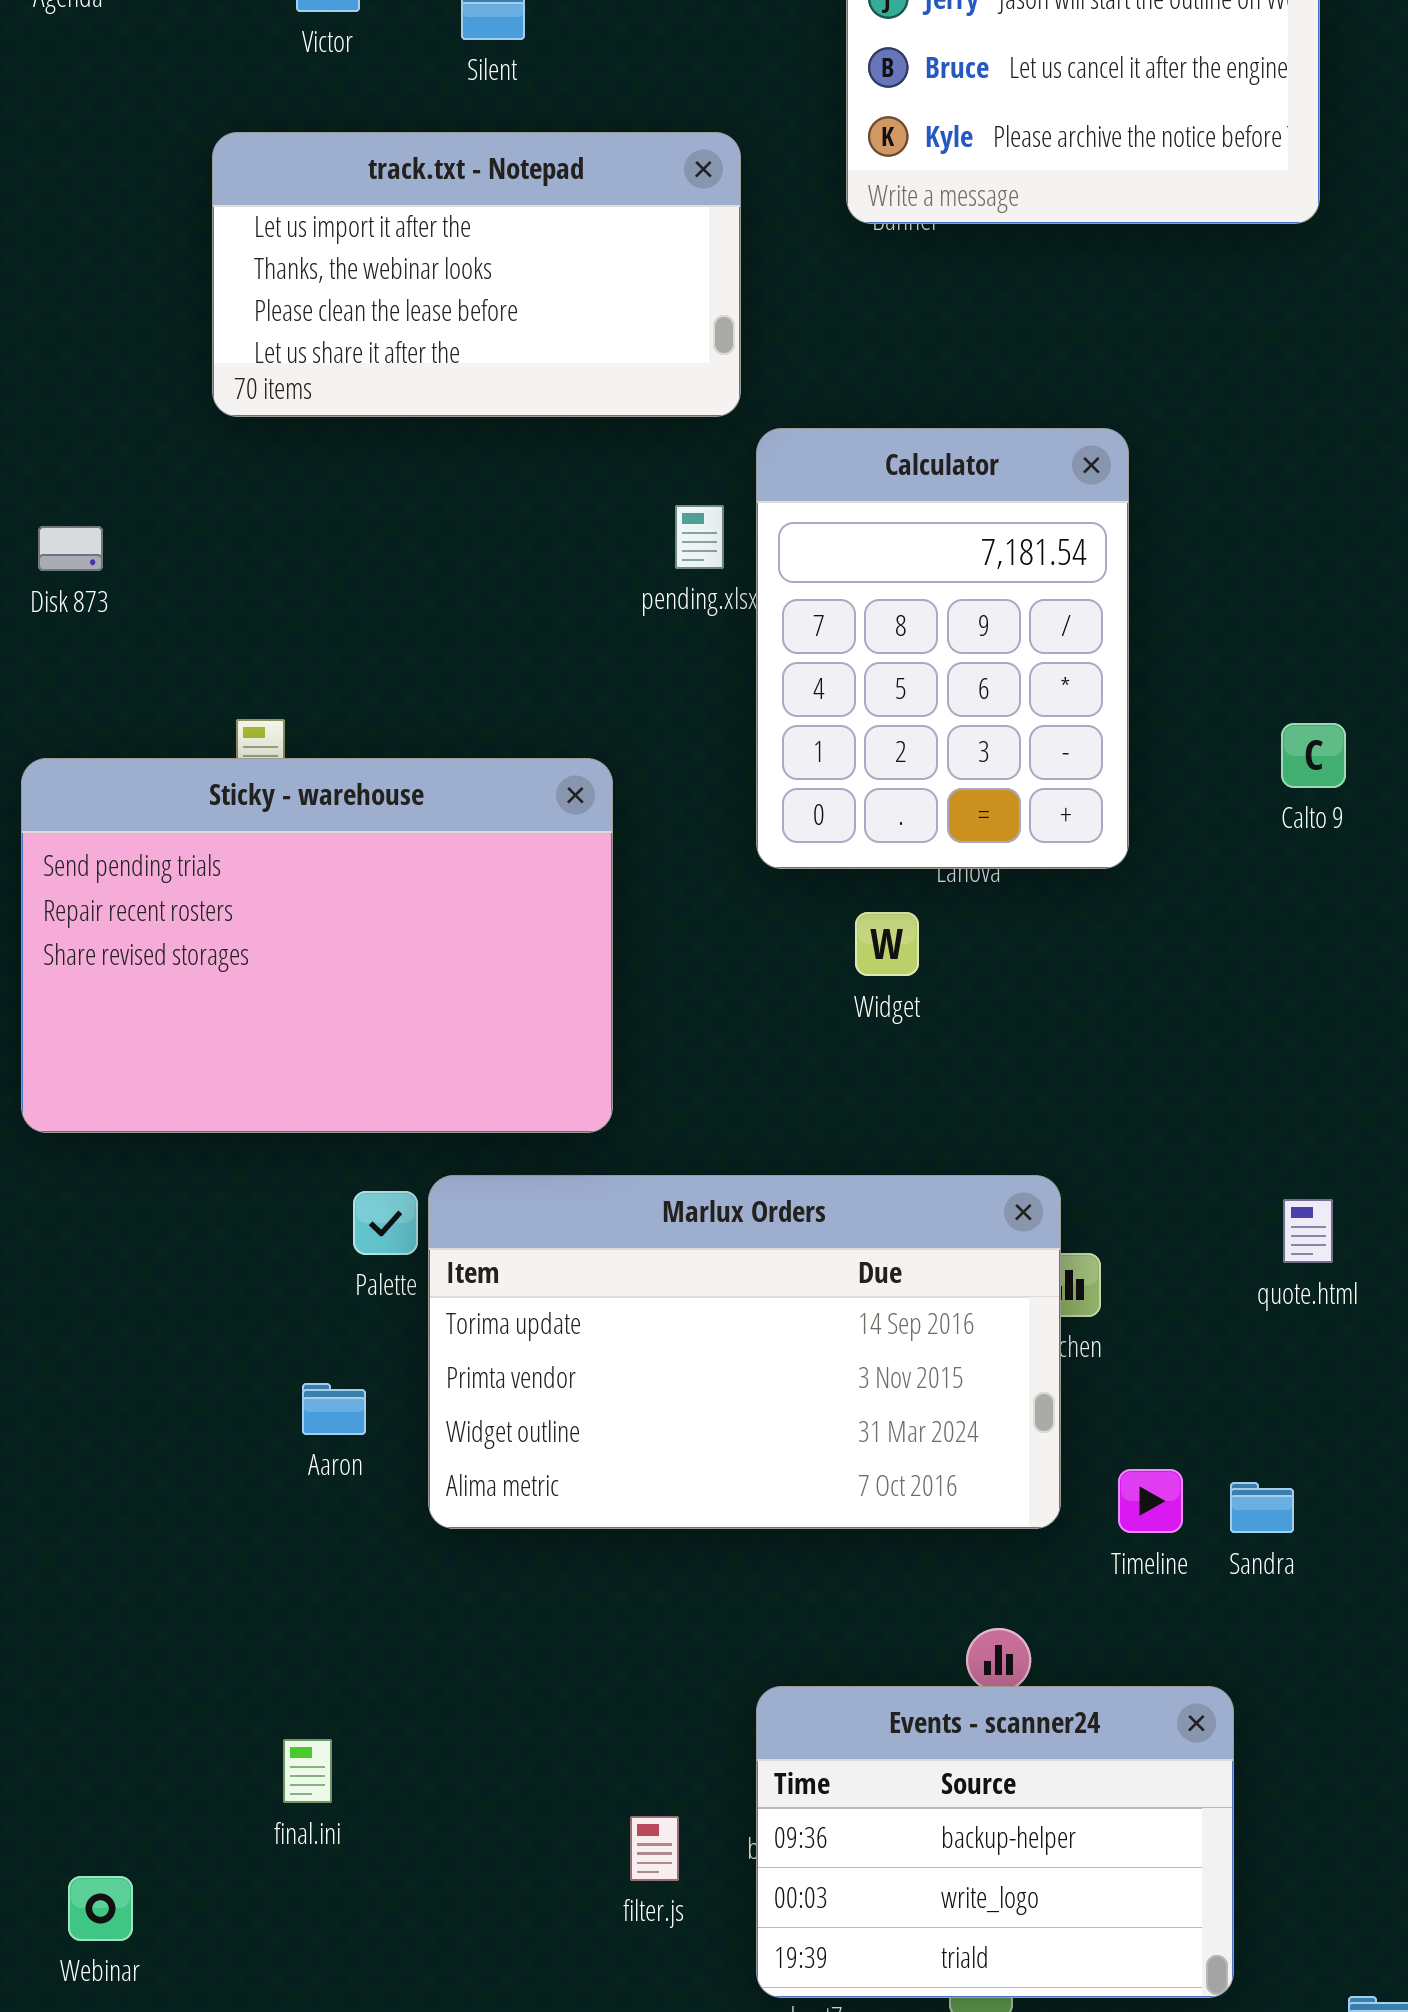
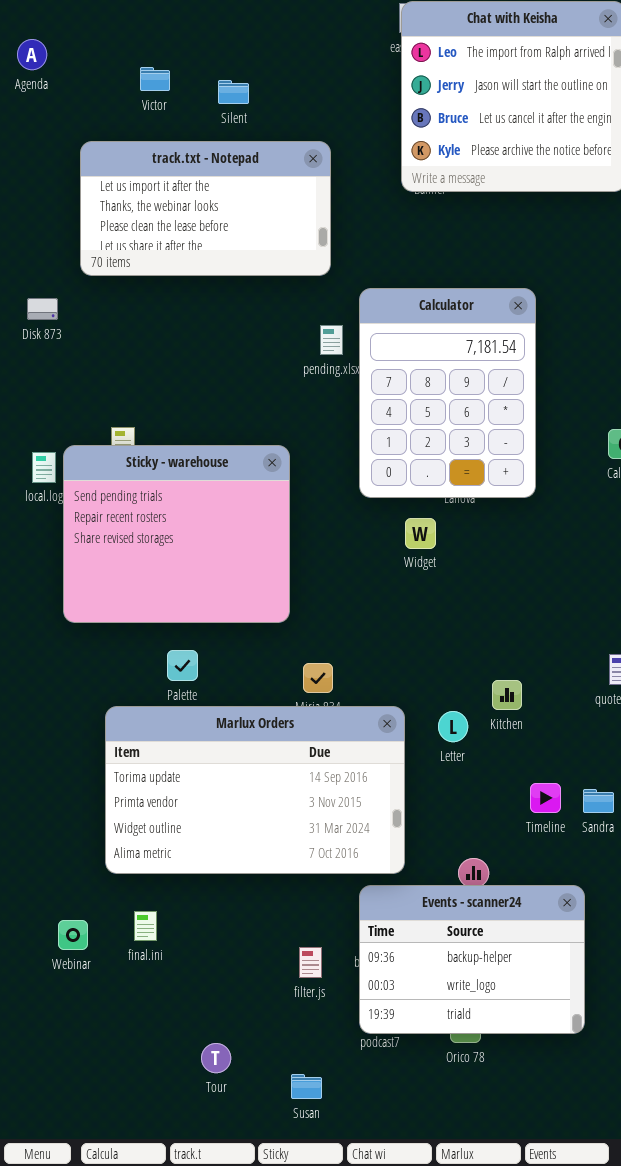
track.txt - Notepad: [212,132,741,417] -> [80,141,331,276], moved
Disk 873: [38,526,103,571] -> [27,298,58,320], moved
Sticky - warehouse: [21,758,613,1133] -> [63,445,290,623], resized
Marlux Orders: [428,1175,1061,1529] -> [105,706,405,874], moved
Webinar: [68,1876,133,1941] -> [58,920,88,950], moved

